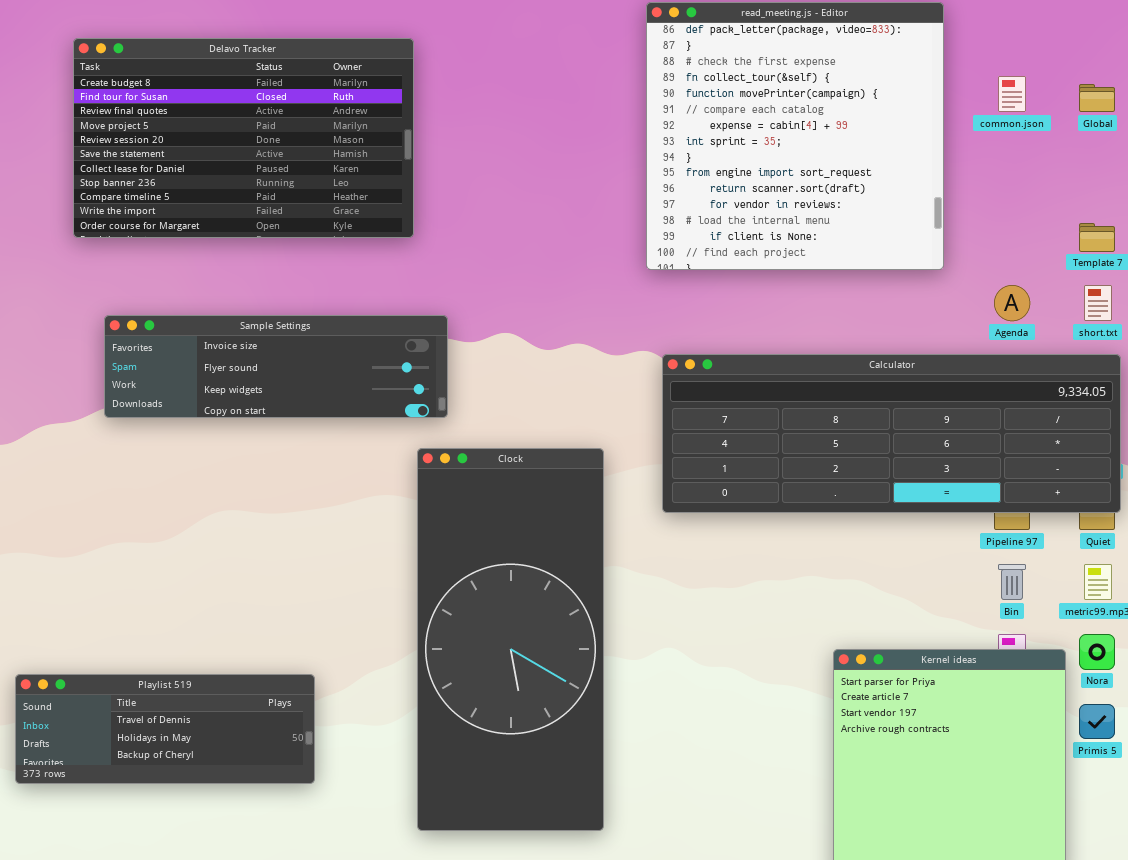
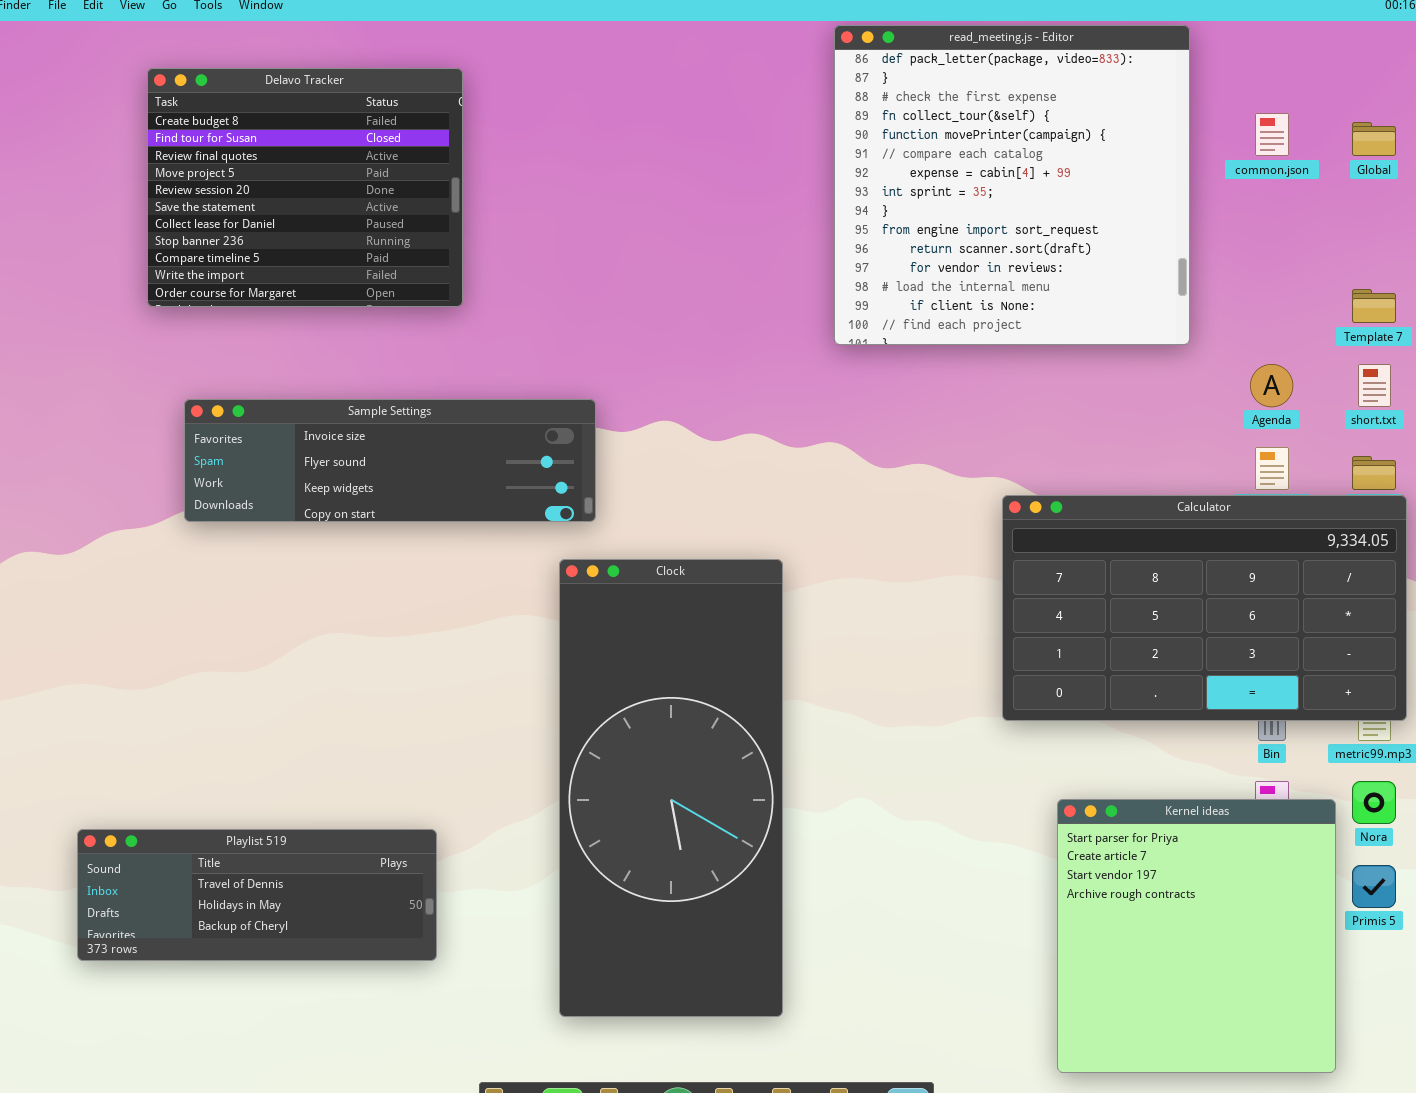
Delavo Tracker: [73,38,414,238] -> [147,68,463,307], resized
Calculator: [662,354,1121,513] -> [1002,495,1407,721], moved, resized

